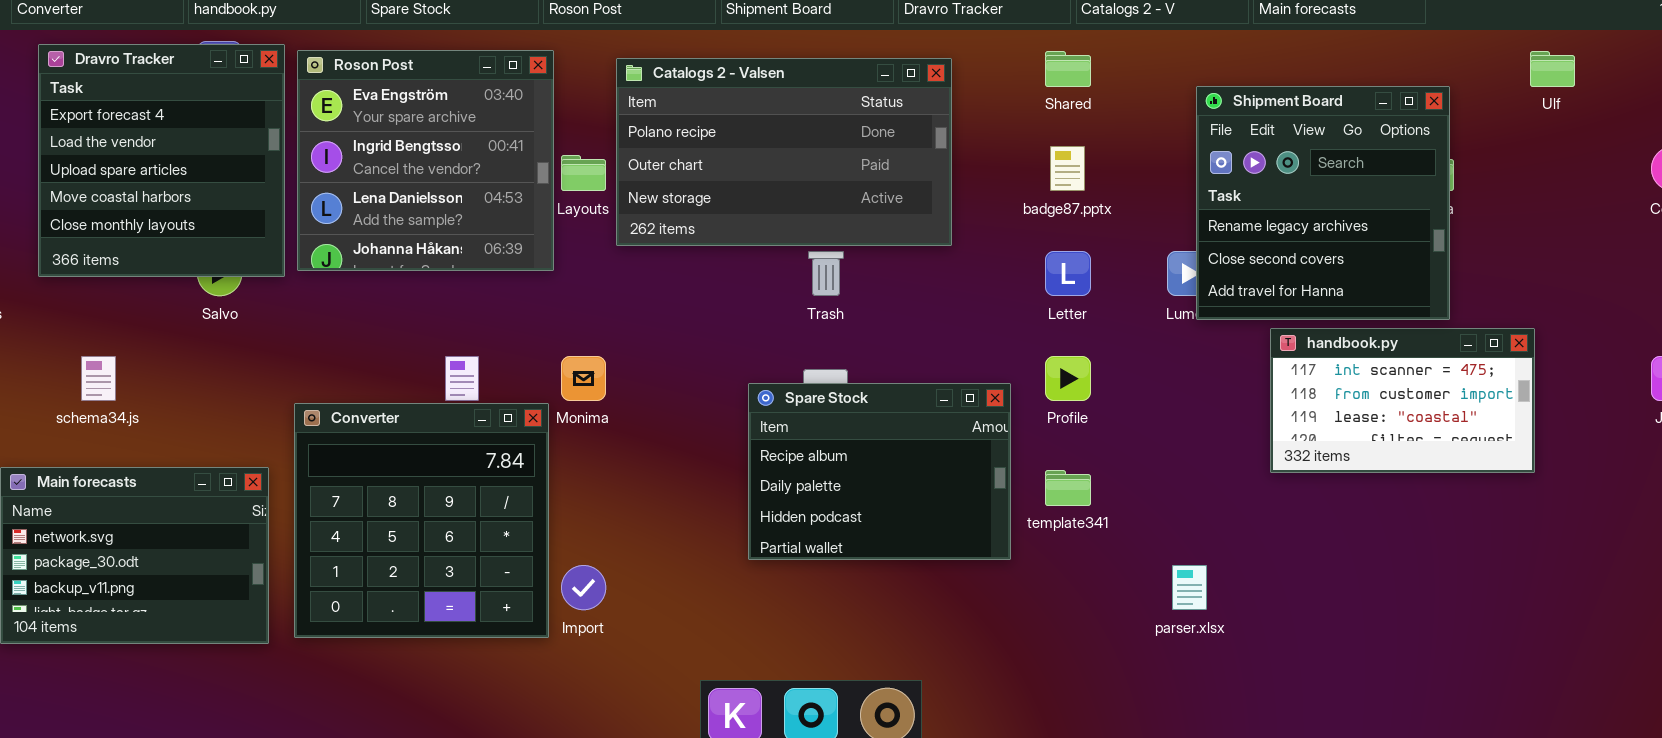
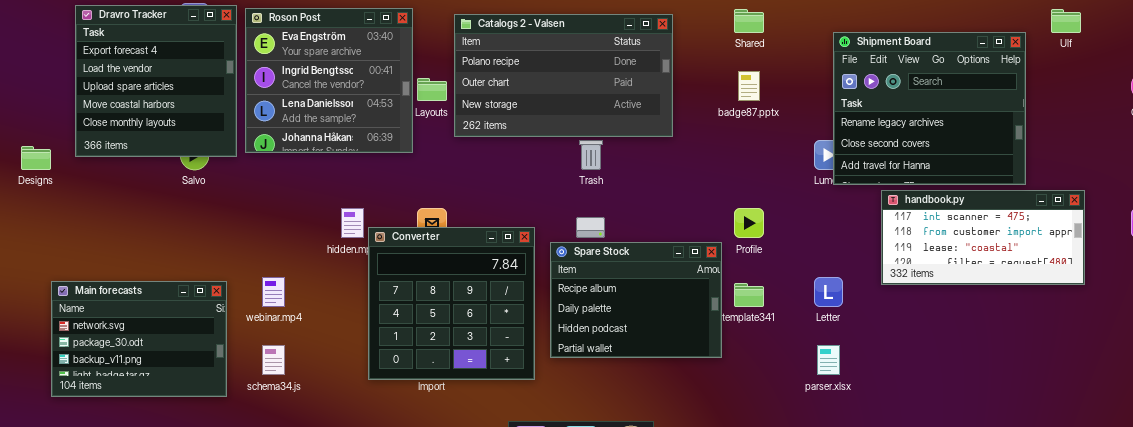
Shipment Board: [1196,86,1450,320] -> [833,32,1026,185], resized
Letter: [1045,251,1091,296] -> [814,277,843,307], moved
handbook.py: [1270,328,1535,473] -> [881,190,1085,285], resized
schema34.js: [81,356,116,401] -> [262,345,285,375], moved
Spare Stock: [748,383,1011,560] -> [550,242,722,358], moved
Converter: [294,403,549,638] -> [368,227,535,380], moved

